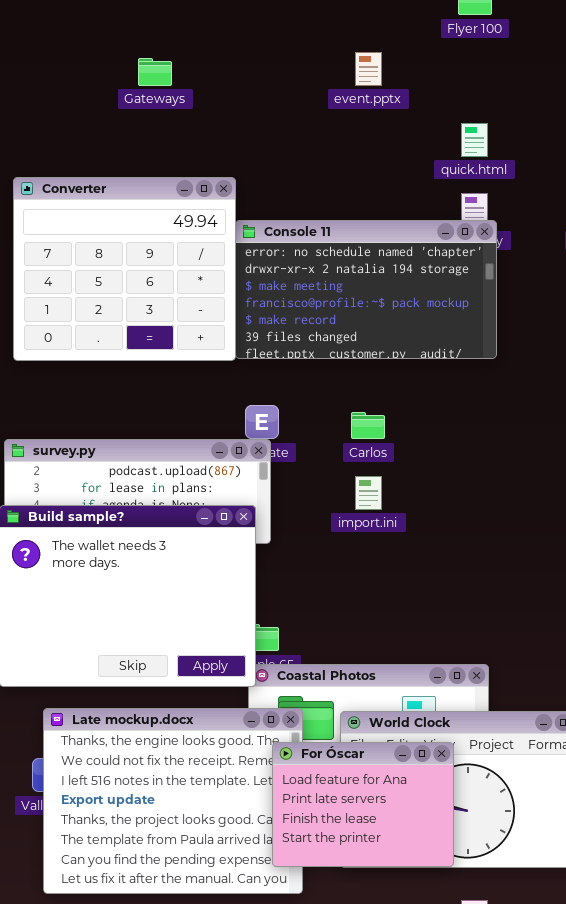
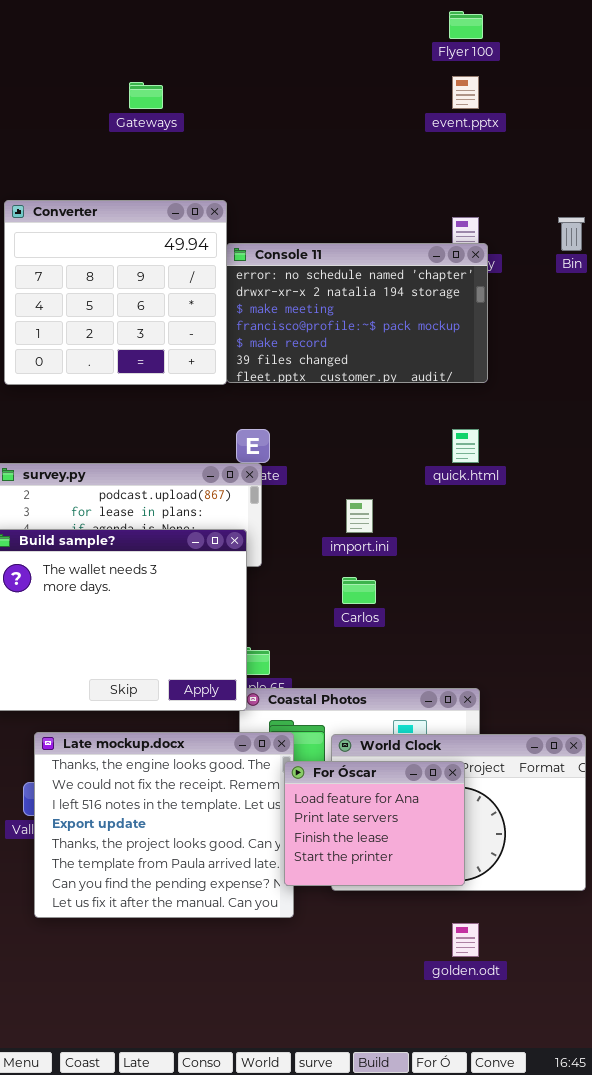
event.pptx: [355,52,382,86] -> [452,76,479,109], moved
quick.html: [461,123,488,157] -> [452,429,479,463], moved
Carlos: [351,412,385,439] -> [342,577,376,604], moved
For Óscar: [272,742,454,867] -> [284,761,465,886], moved

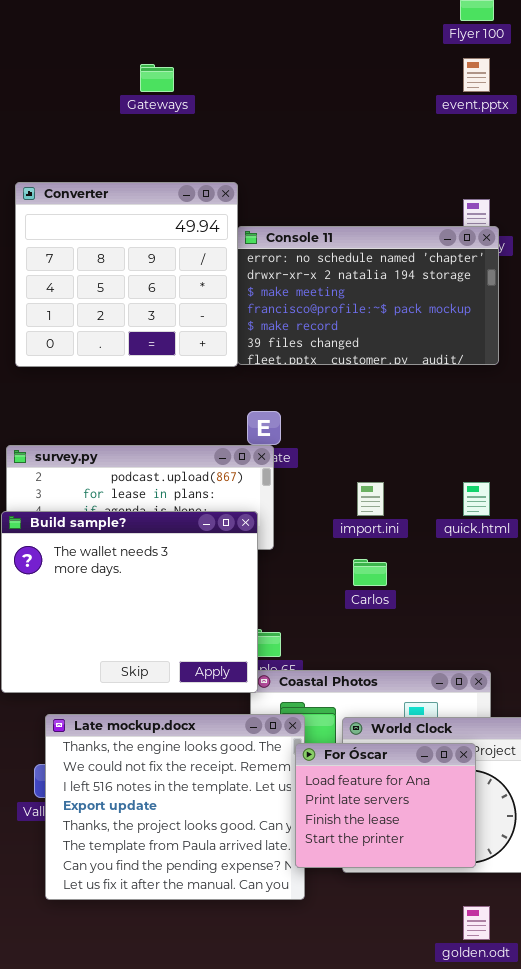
quick.html: [452,429,479,463] -> [463,482,490,516], moved

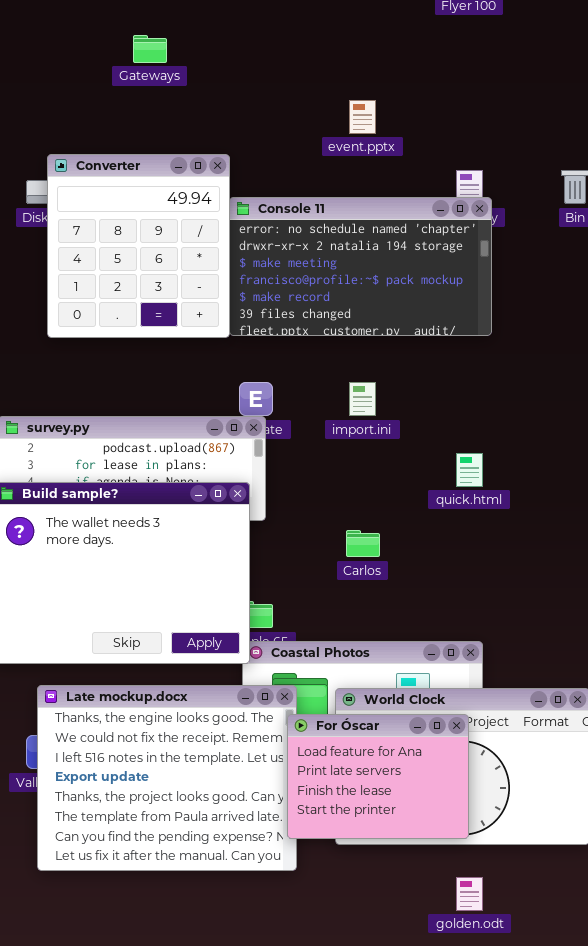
event.pptx: [463,58,490,92] -> [349,100,376,134], moved
Converter: [15,182,238,367] -> [47,154,230,338], resized
import.ini: [357,482,384,516] -> [349,382,376,416], moved

